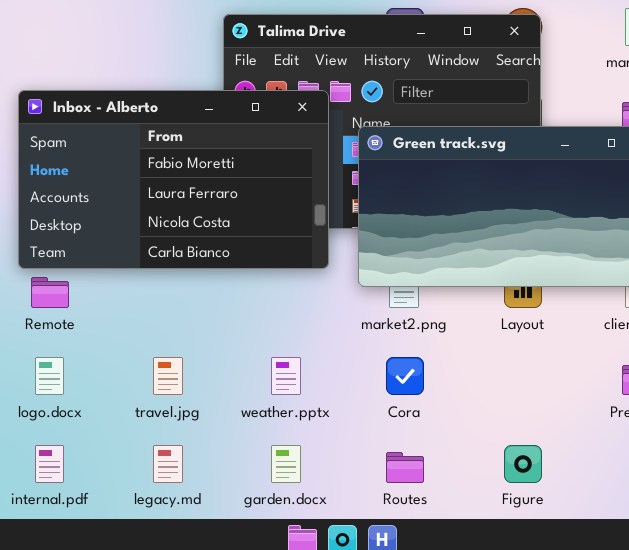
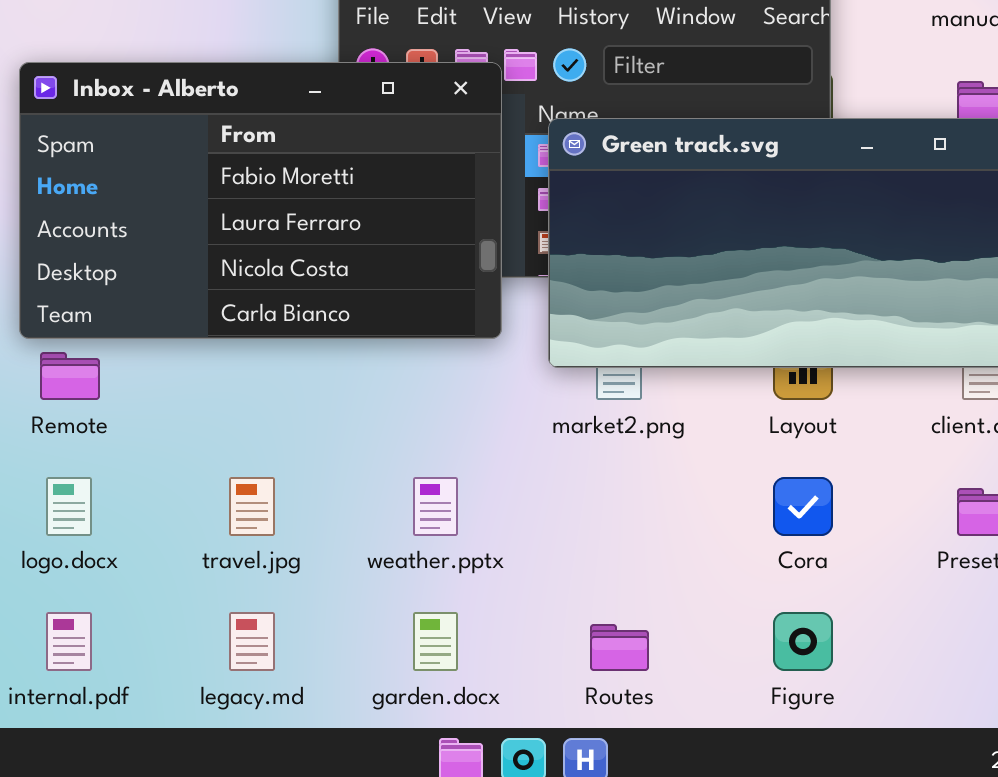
Cora: [386,357,424,395] -> [773,477,833,536], moved

